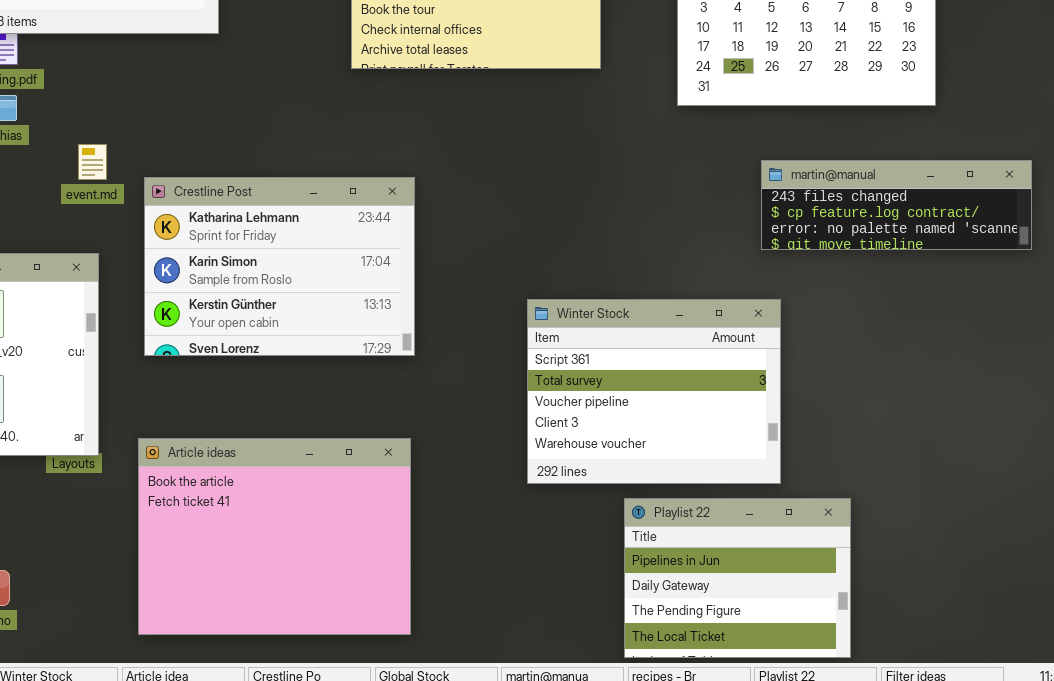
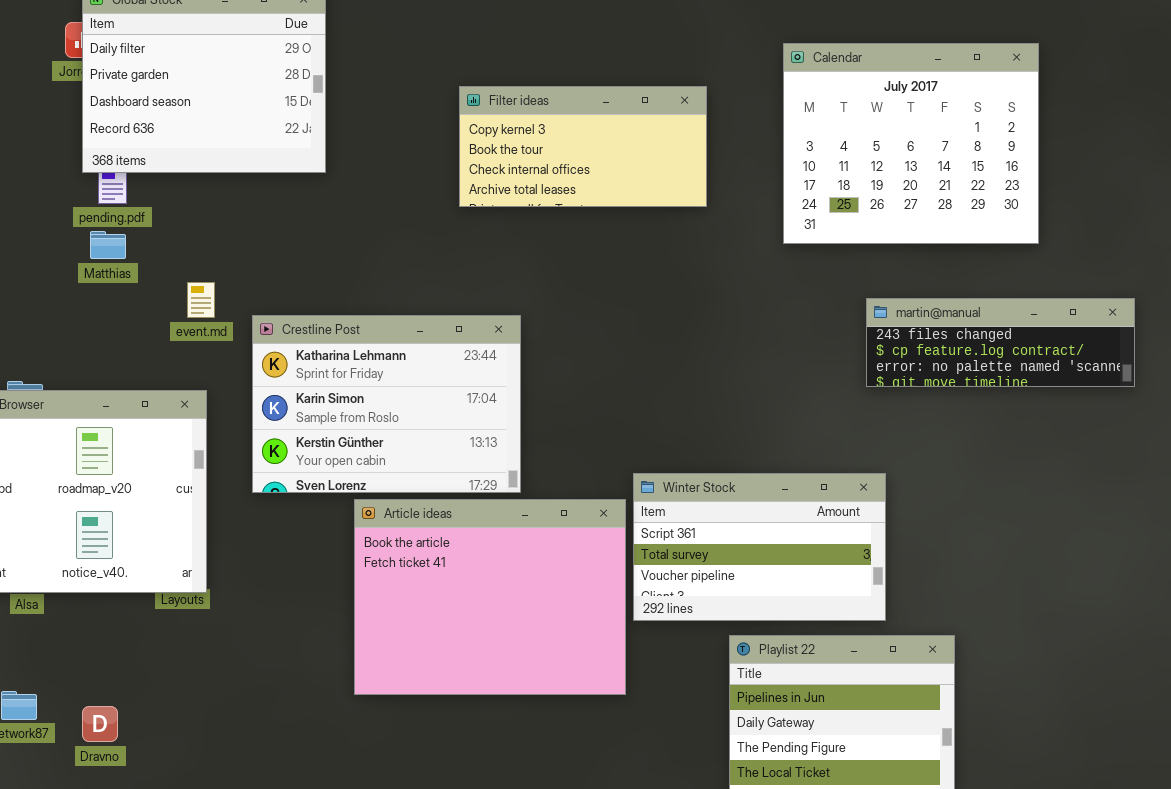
Winter Stock: [527,299,781,484] -> [633,473,886,621], resized
Article ideas: [138,438,411,635] -> [354,499,626,695], moved

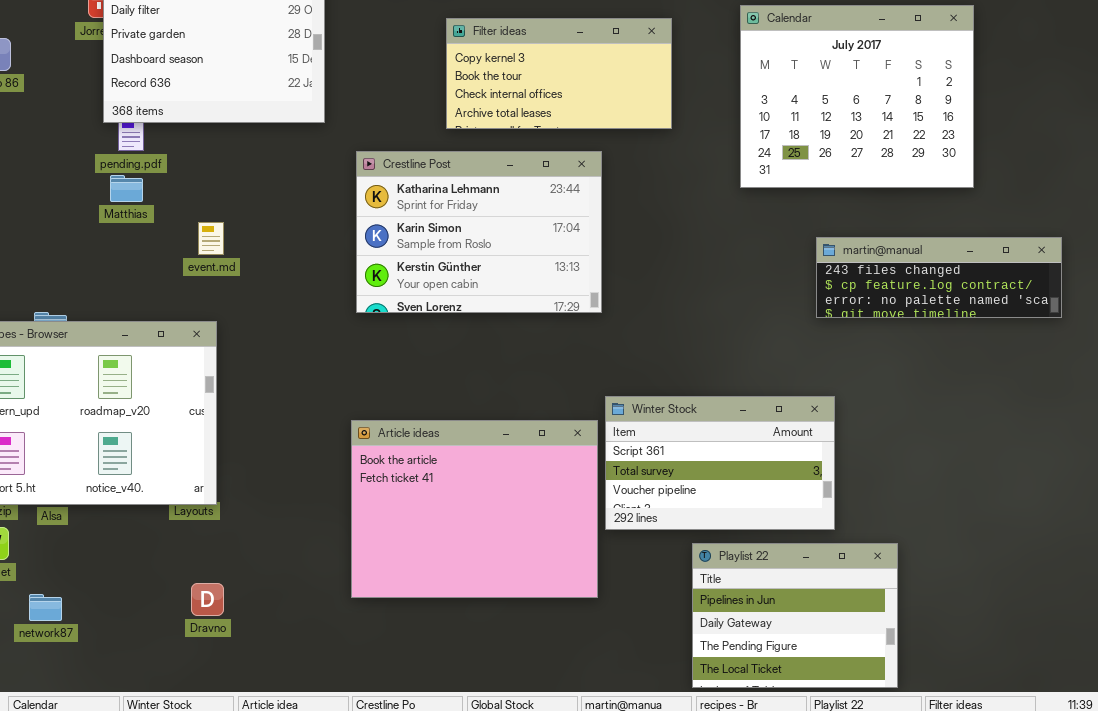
Filter ideas: [459,86,707,207] -> [446,18,672,129], moved
Crestline Post: [252,315,521,493] -> [356,151,602,313], moved
Dravno: [82,706,118,742] -> [191,583,224,616], moved

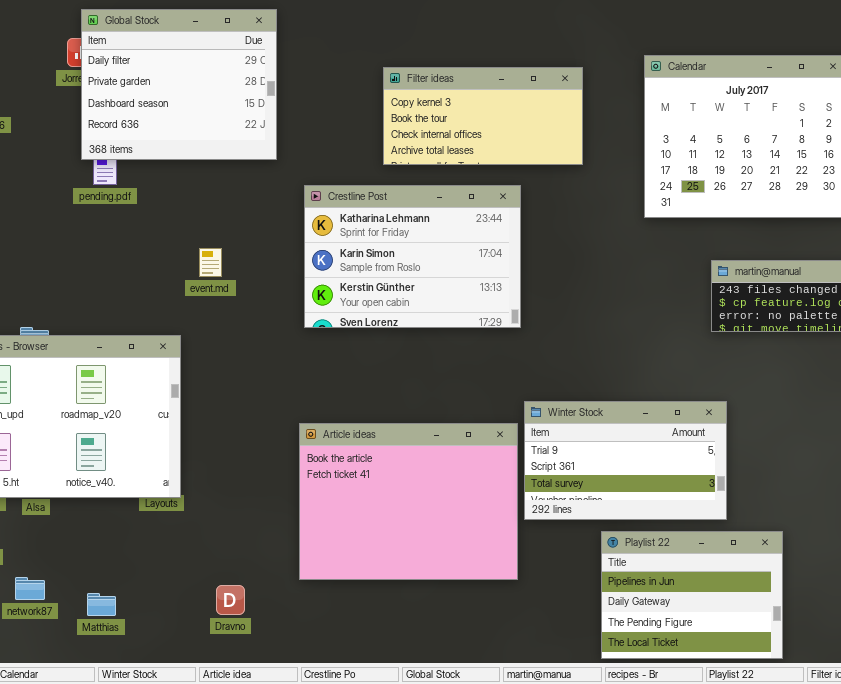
Matthias: [110,175,143,202] -> [87,593,116,616], moved
event.md: [198,222,224,255] -> [199,248,222,277], moved
Winter Stock: [605,396,835,530] -> [524,401,727,520], scrolled up 1 row
Dravno: [191,583,224,616] -> [216,585,245,615], moved

